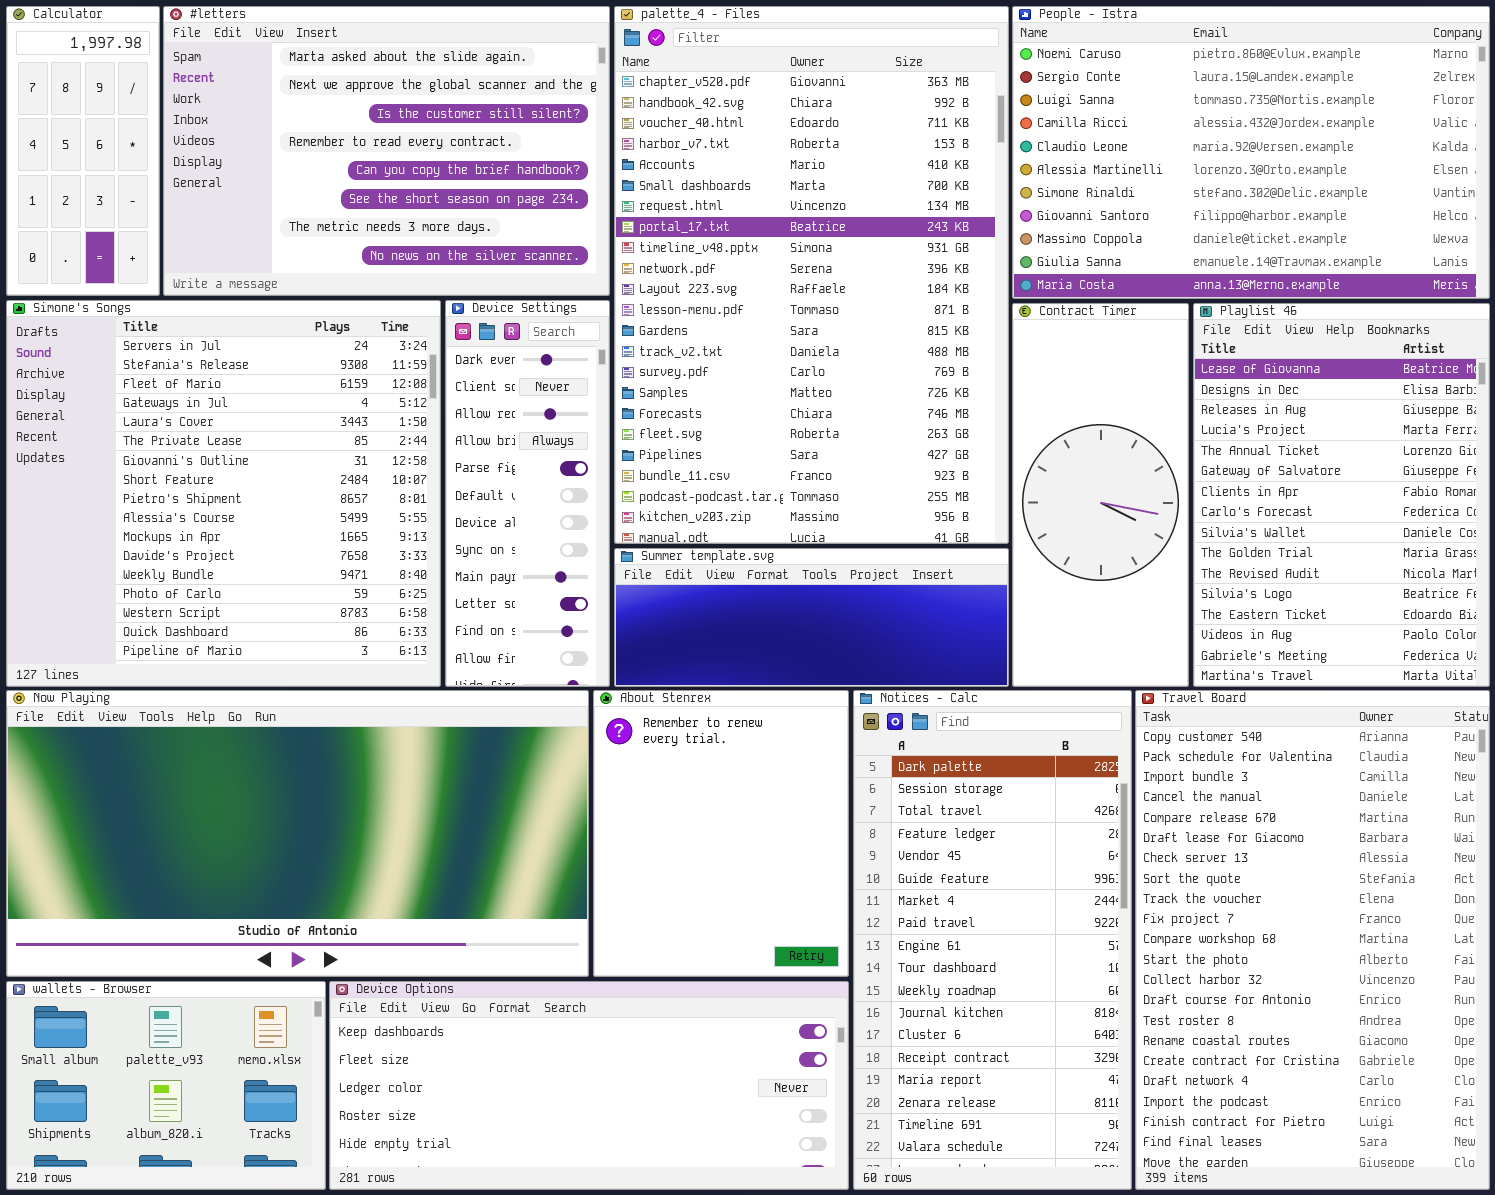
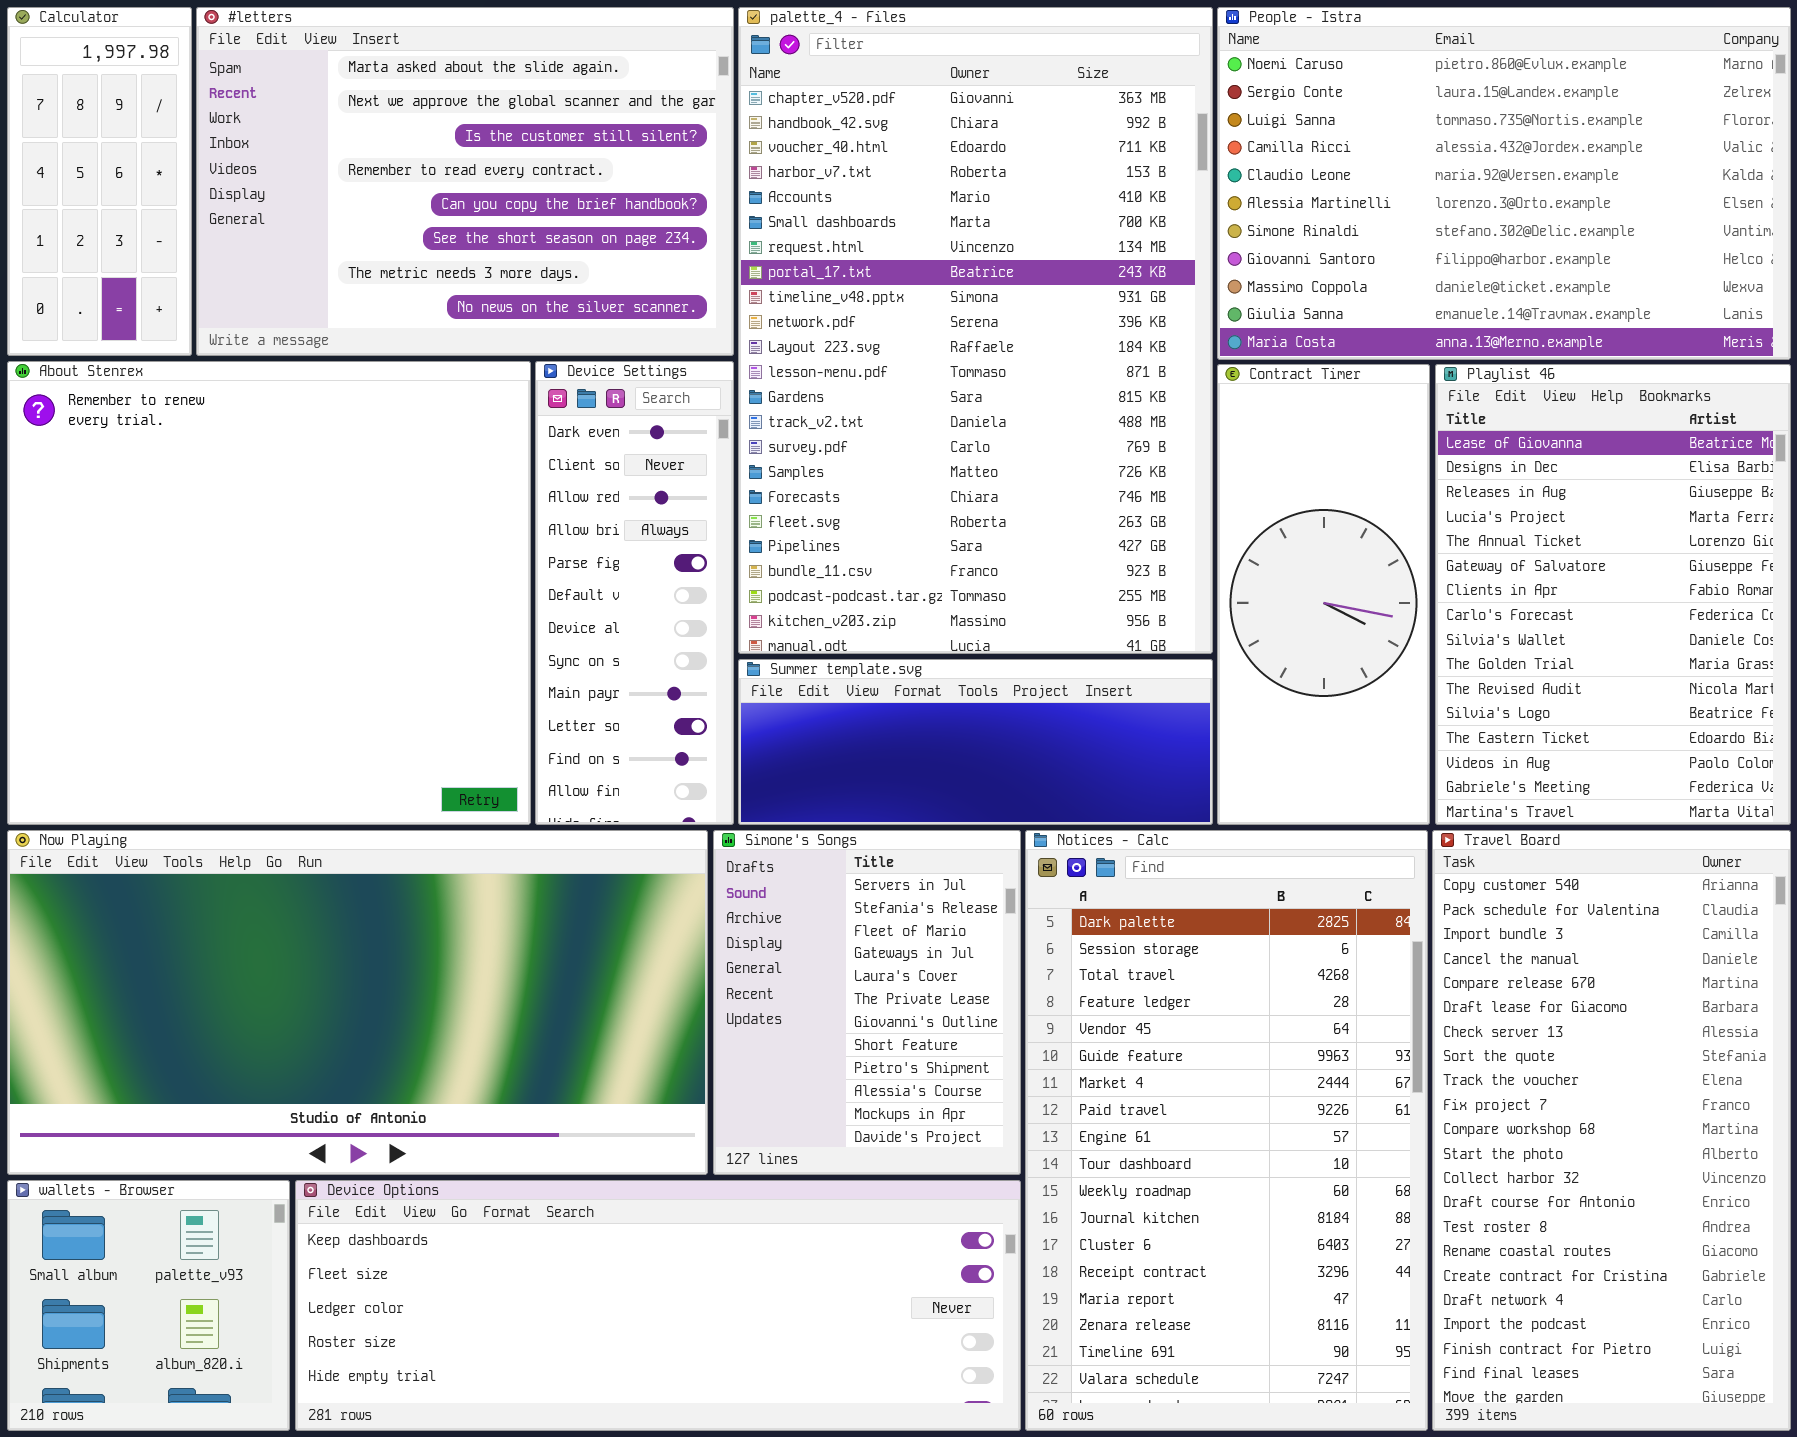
Simone's Songs: [6,300,441,687] -> [713,830,1021,1175], moved, resized
About Stenrex: [593,690,849,977] -> [7,361,531,825], moved, resized
Notices - Calc: [853,690,1132,1190] -> [1025,830,1428,1431], resized
Travel Board: [1135,690,1490,1190] -> [1432,830,1791,1431], resized
wallets - Browser: [6,981,326,1190] -> [7,1180,290,1431], resized
Device Options: [329,981,849,1190] -> [295,1180,1021,1431], resized

